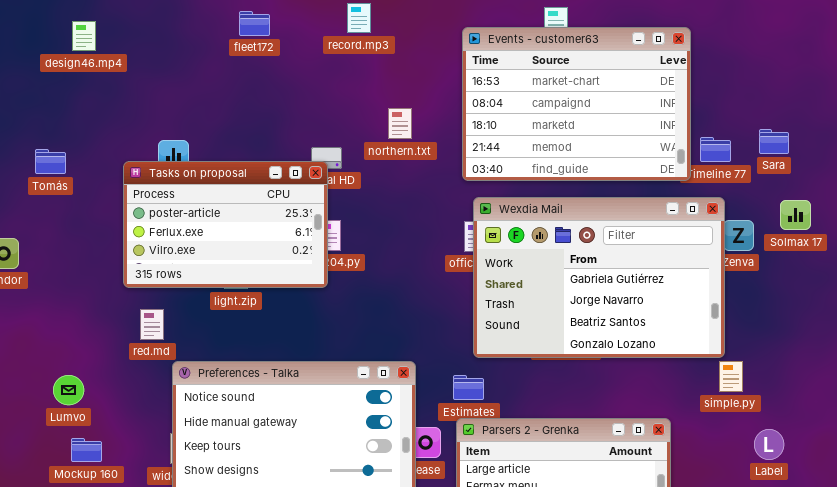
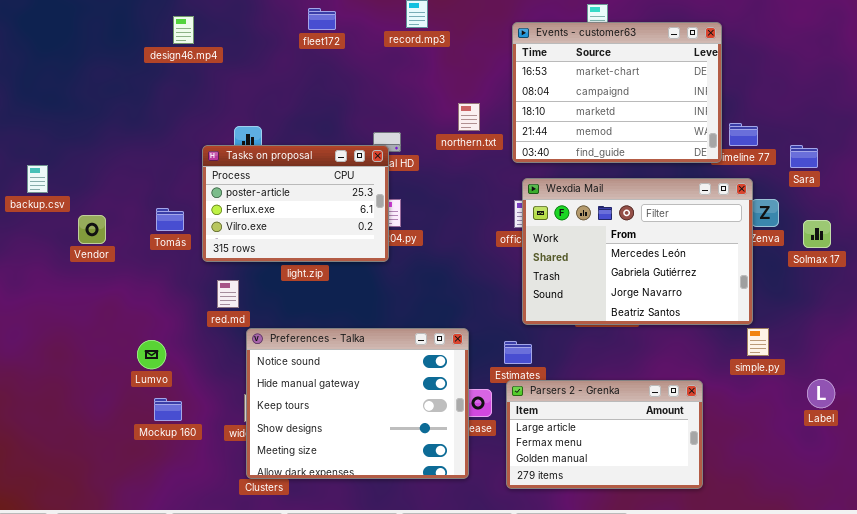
design46.mp4: [72,21,96,51] -> [173,16,194,44], moved
northern.txt: [388,108,412,139] -> [458,103,480,131], moved
Sara: [759,129,789,154] -> [790,145,818,168], moved
Tomás: [35,149,66,174] -> [156,208,184,231], moved
Wexdia Mail: [473,197,725,358] -> [522,178,753,325], scrolled up 1 row
Solmax 17: [780,200,811,230] -> [803,220,831,248], moved
Label: [754,429,784,460] -> [807,379,835,408], moved

